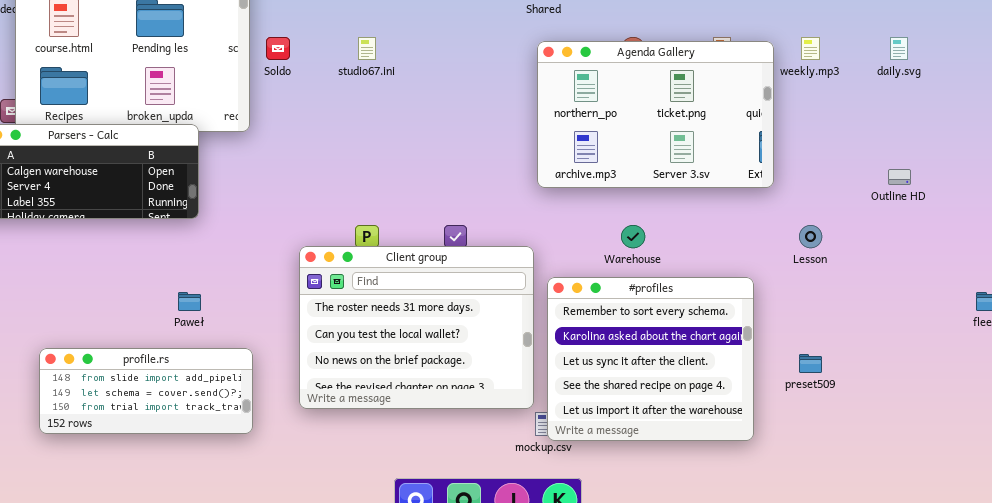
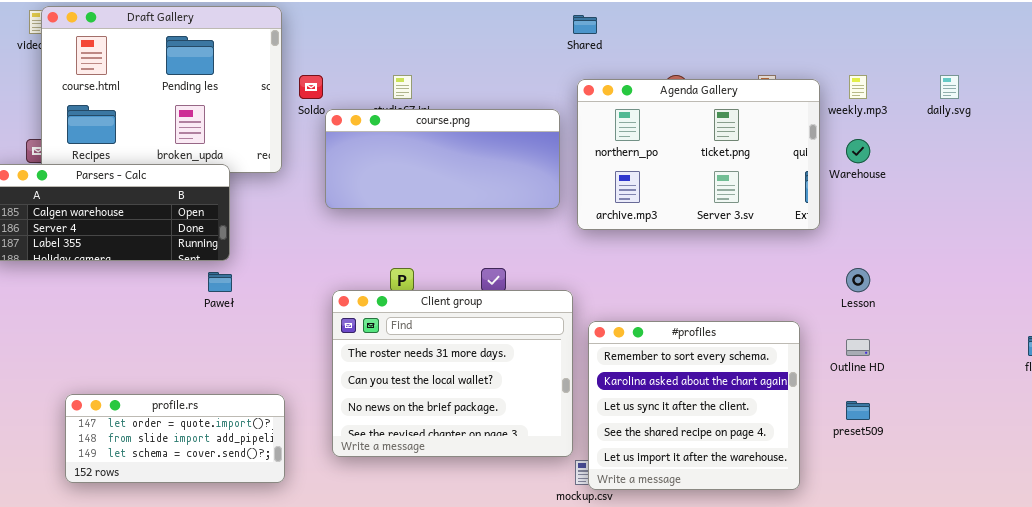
course.png: none -> [325,109,560,209], opened
Outline HD: [888,169,911,185] -> [846,339,870,356], moved
Warehouse: [621,225,645,248] -> [846,139,870,163], moved
Paweł: [178,292,201,311] -> [208,272,232,292], moved
profile.rs: [39,348,253,434] -> [65,394,285,483], scrolled up 1 row

